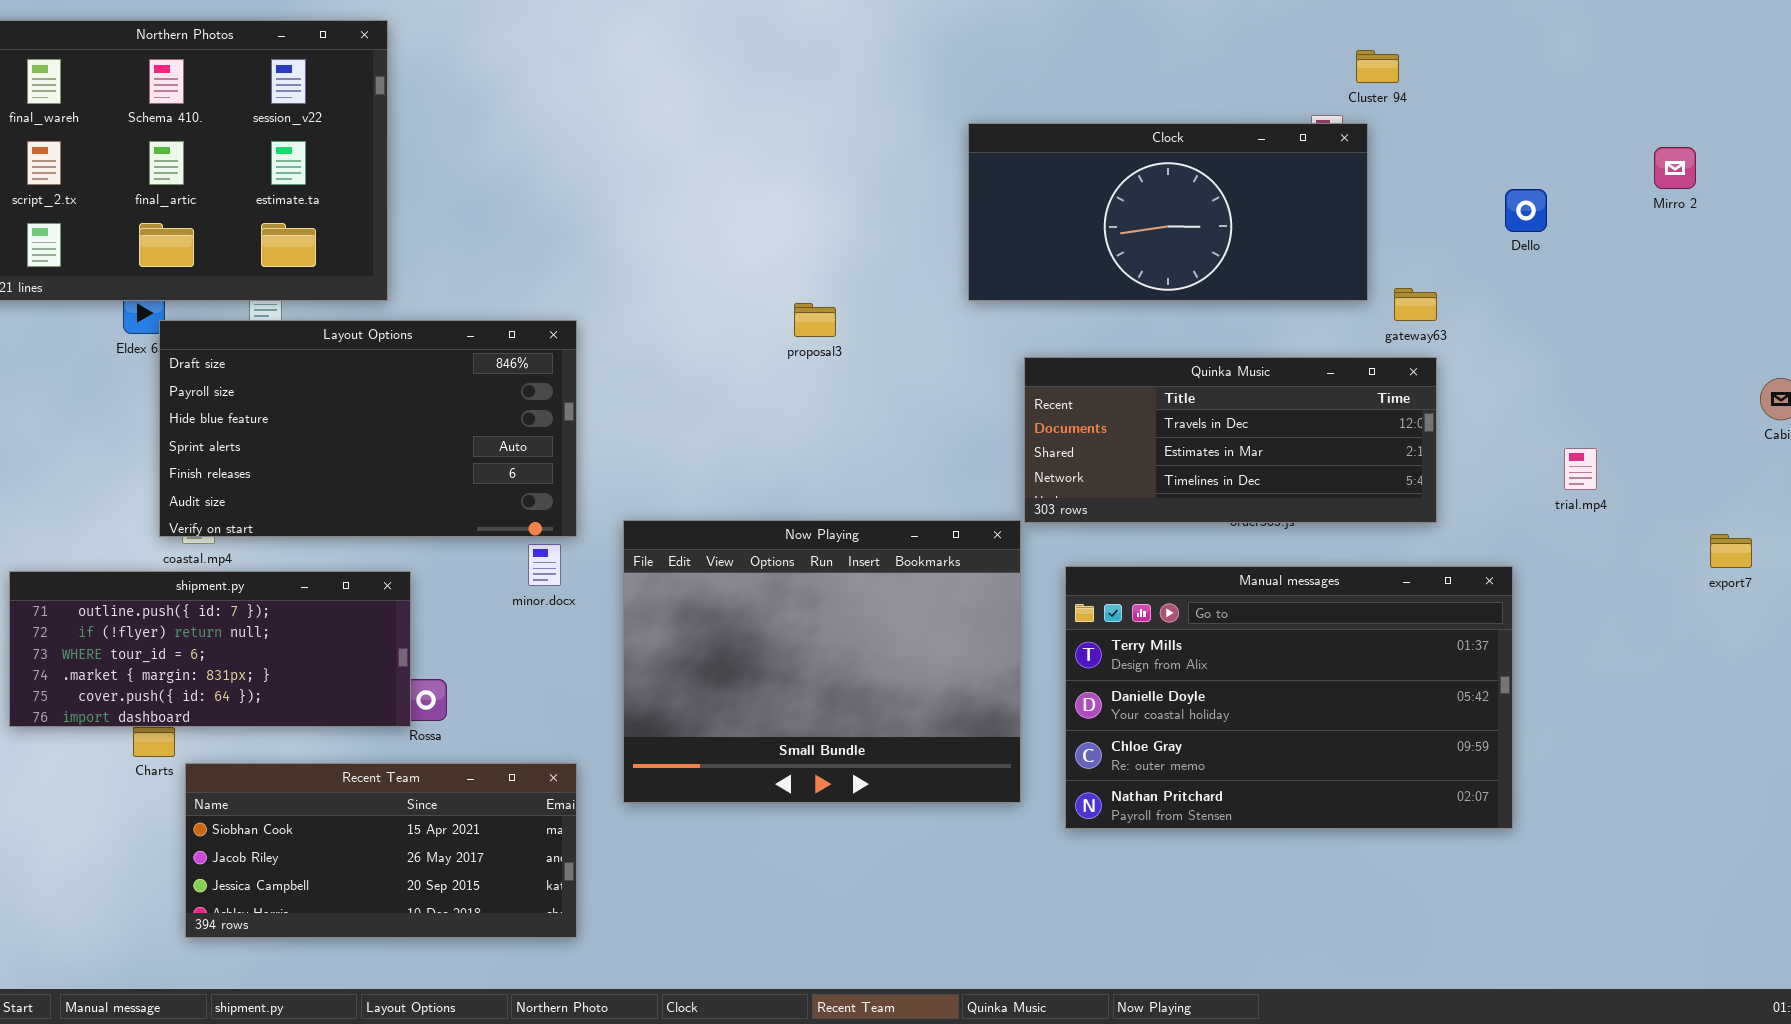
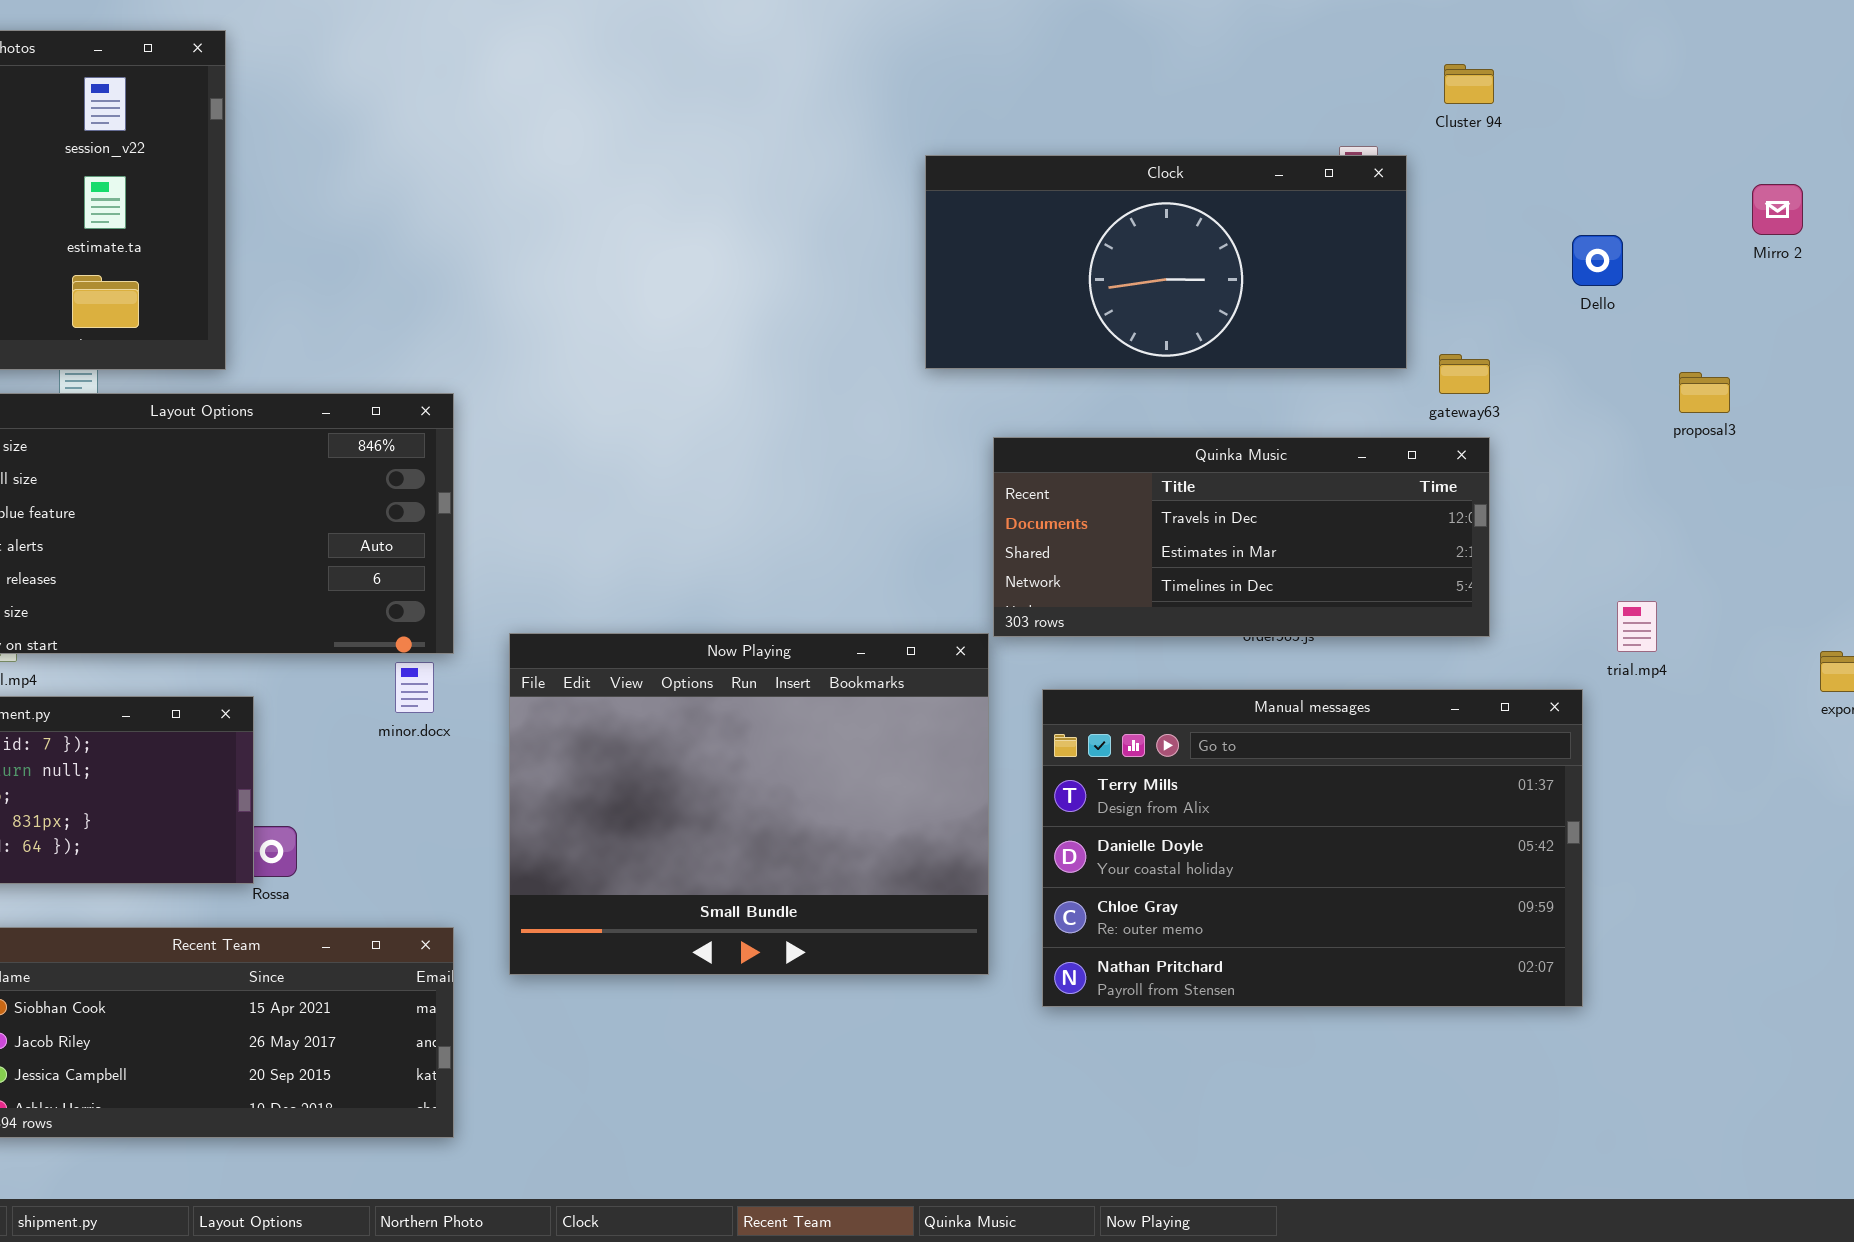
Cluster 94: [1356,50,1399,83] -> [1444,64,1494,104], moved
proposal3: [794,303,836,337] -> [1679,372,1730,413], moved
trial.mp4: [1564,448,1597,490] -> [1617,601,1657,652], moved

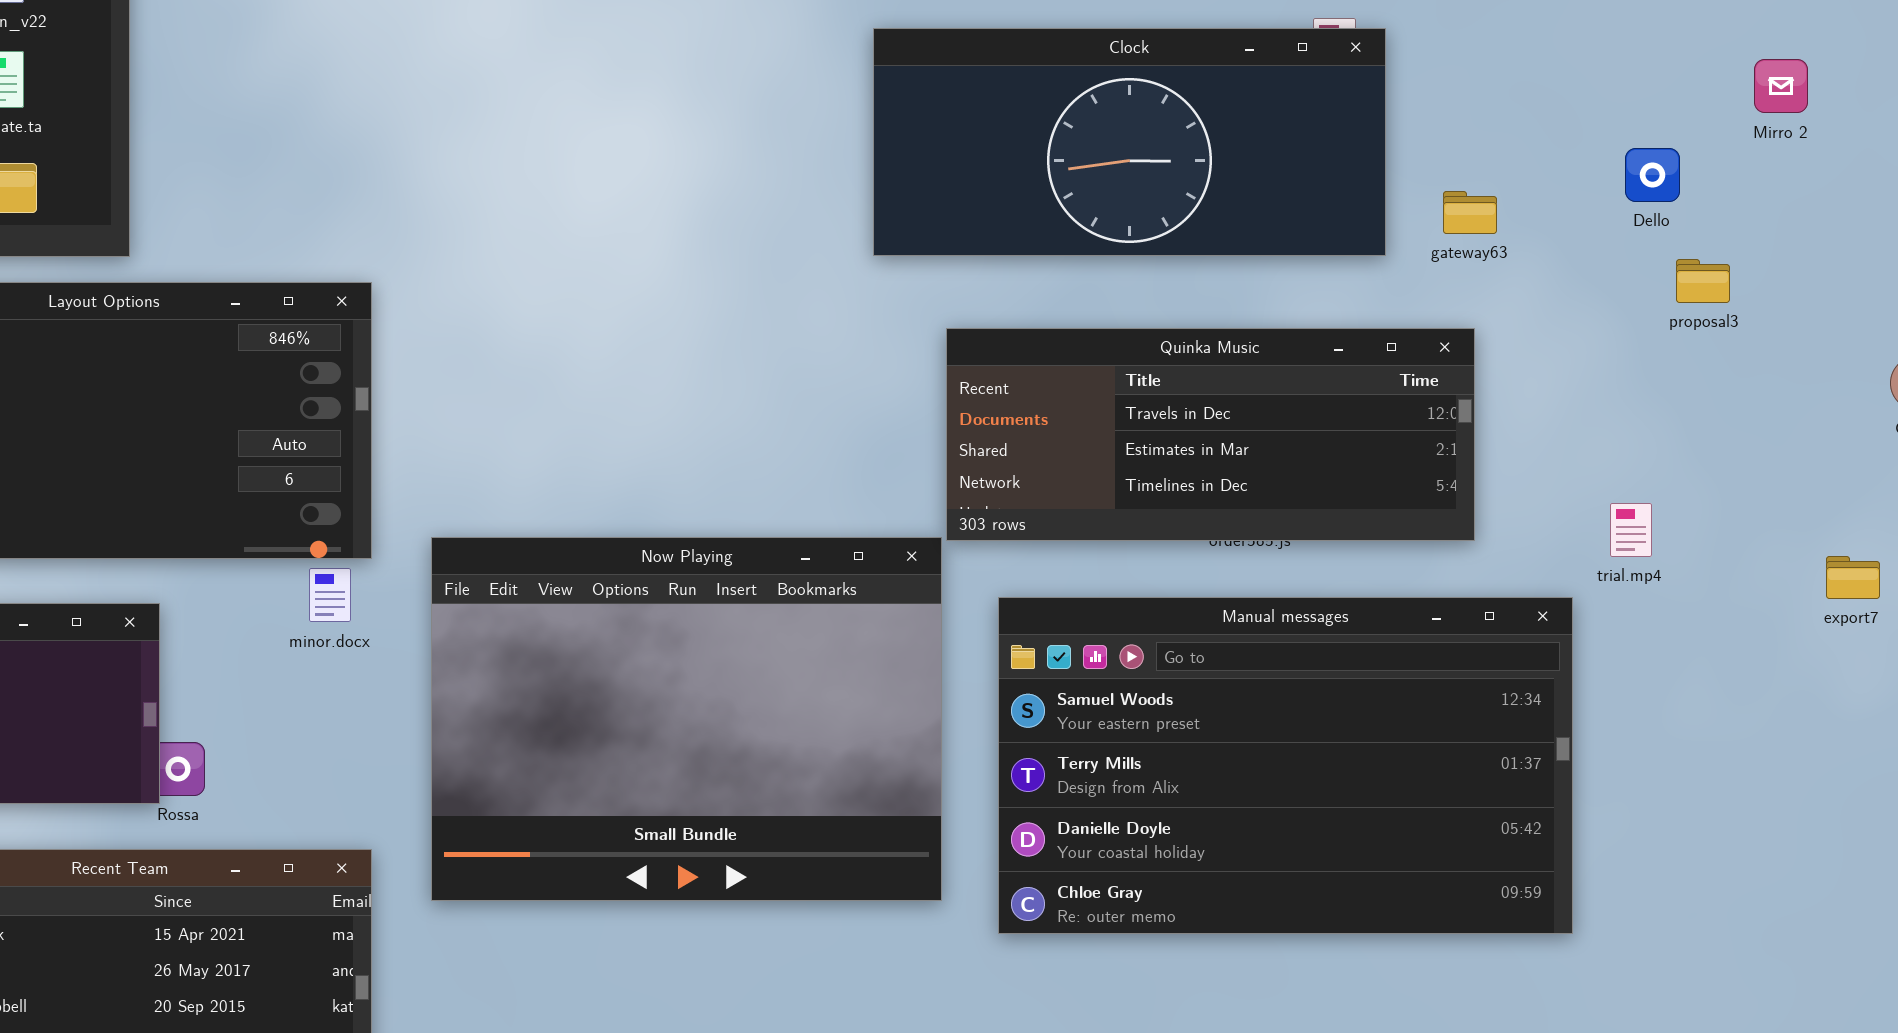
Dello: [1572,235,1623,286] -> [1625,148,1680,202], moved
gateway63: [1439,354,1490,394] -> [1443,191,1497,234], moved
Manual messages: [1042,689,1583,1007] -> [998,597,1573,934], scrolled up 1 row

